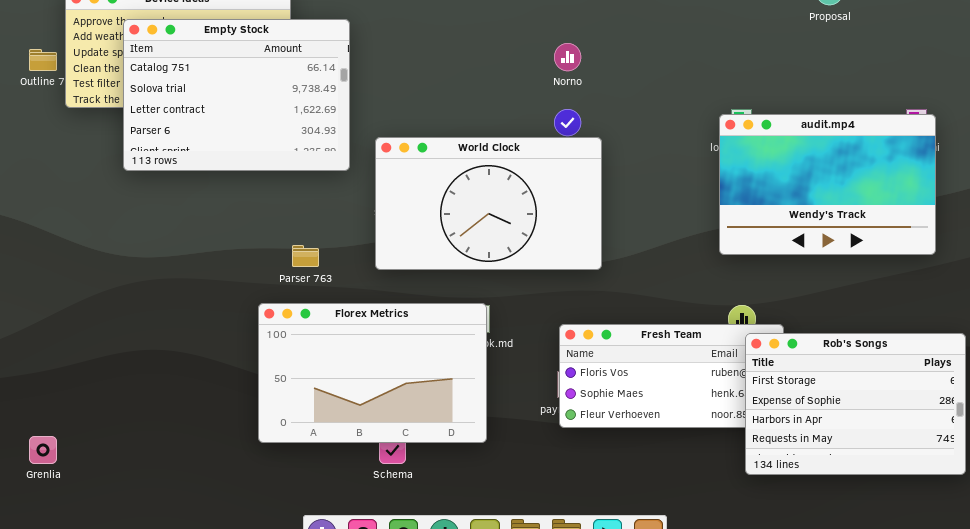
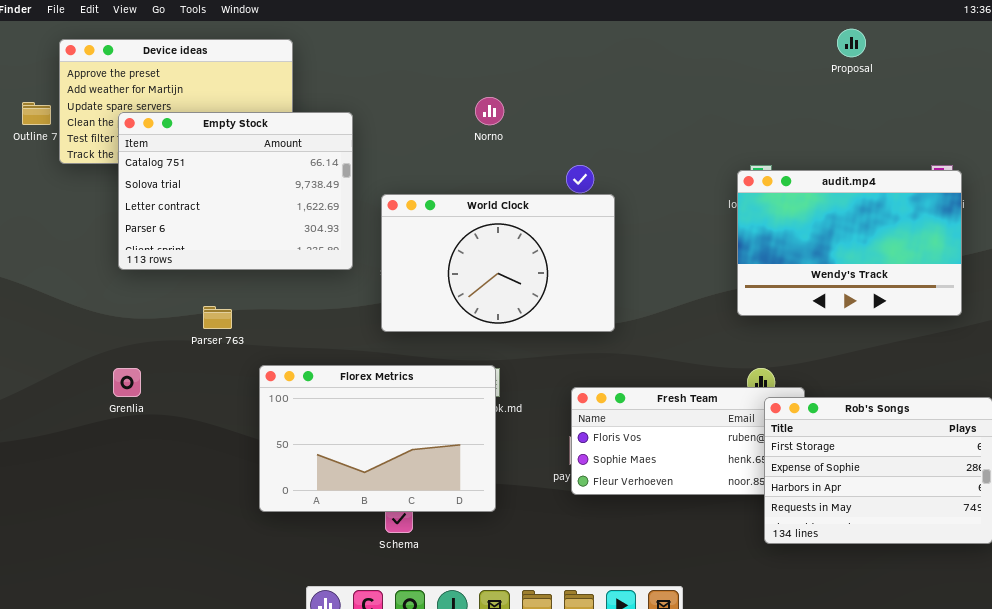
Empty Stock: [123,19,350,171] -> [118,112,353,270], moved
Norno: [554,43,581,71] -> [475,97,504,125], moved
Parser 763: [292,245,319,267] -> [203,306,232,329], moved
Grenlia: [29,436,57,464] -> [113,368,141,397], moved

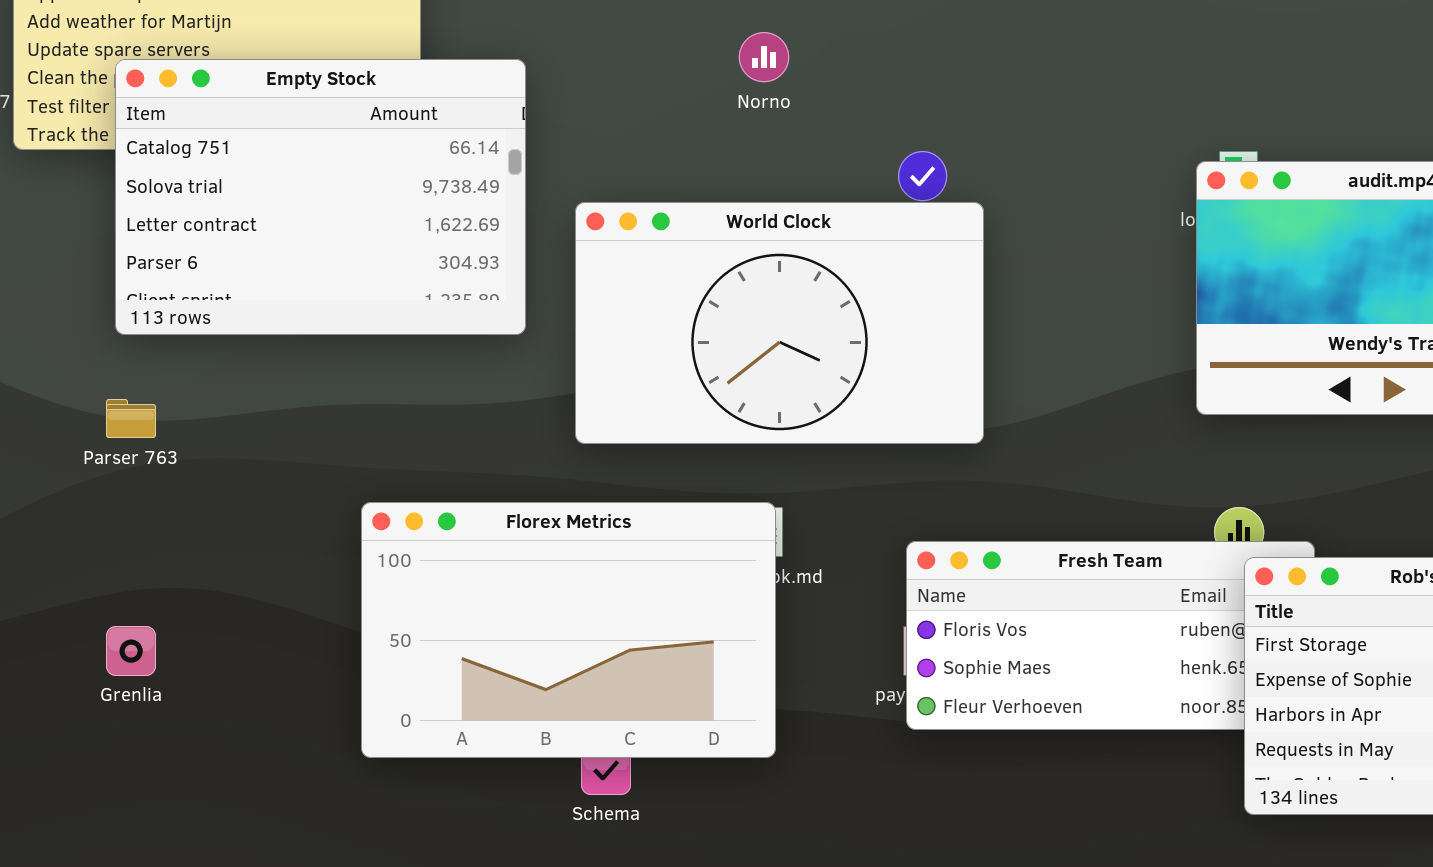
Parser 763: [203,306,232,329] -> [106,399,156,438], moved
Grenlia: [113,368,141,397] -> [106,626,156,676], moved

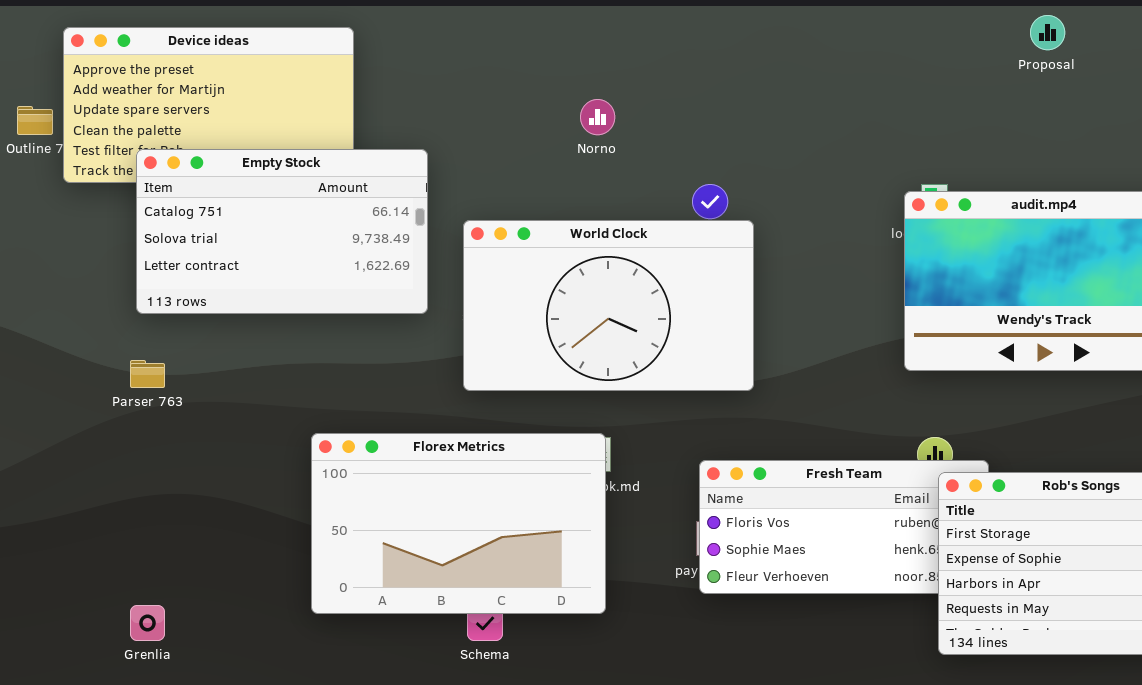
Empty Stock: [115,59,526,335] -> [136,149,428,314], resized
Grenlia: [106,626,156,676] -> [130,605,165,641], moved

